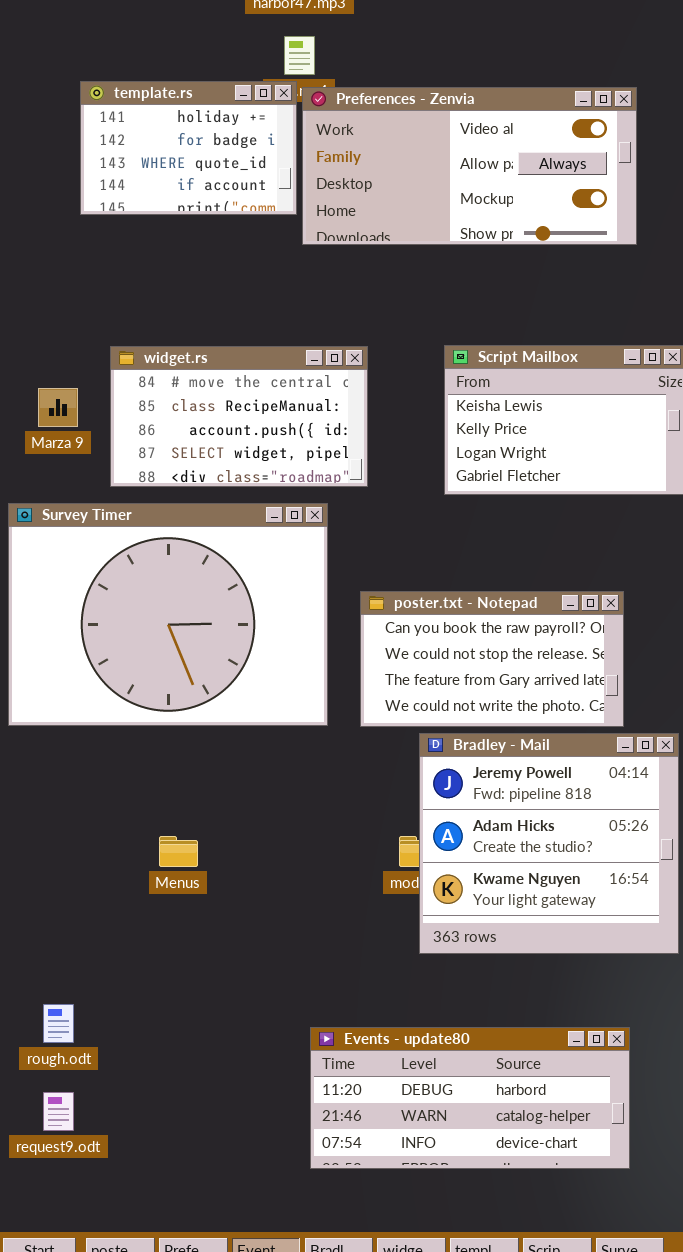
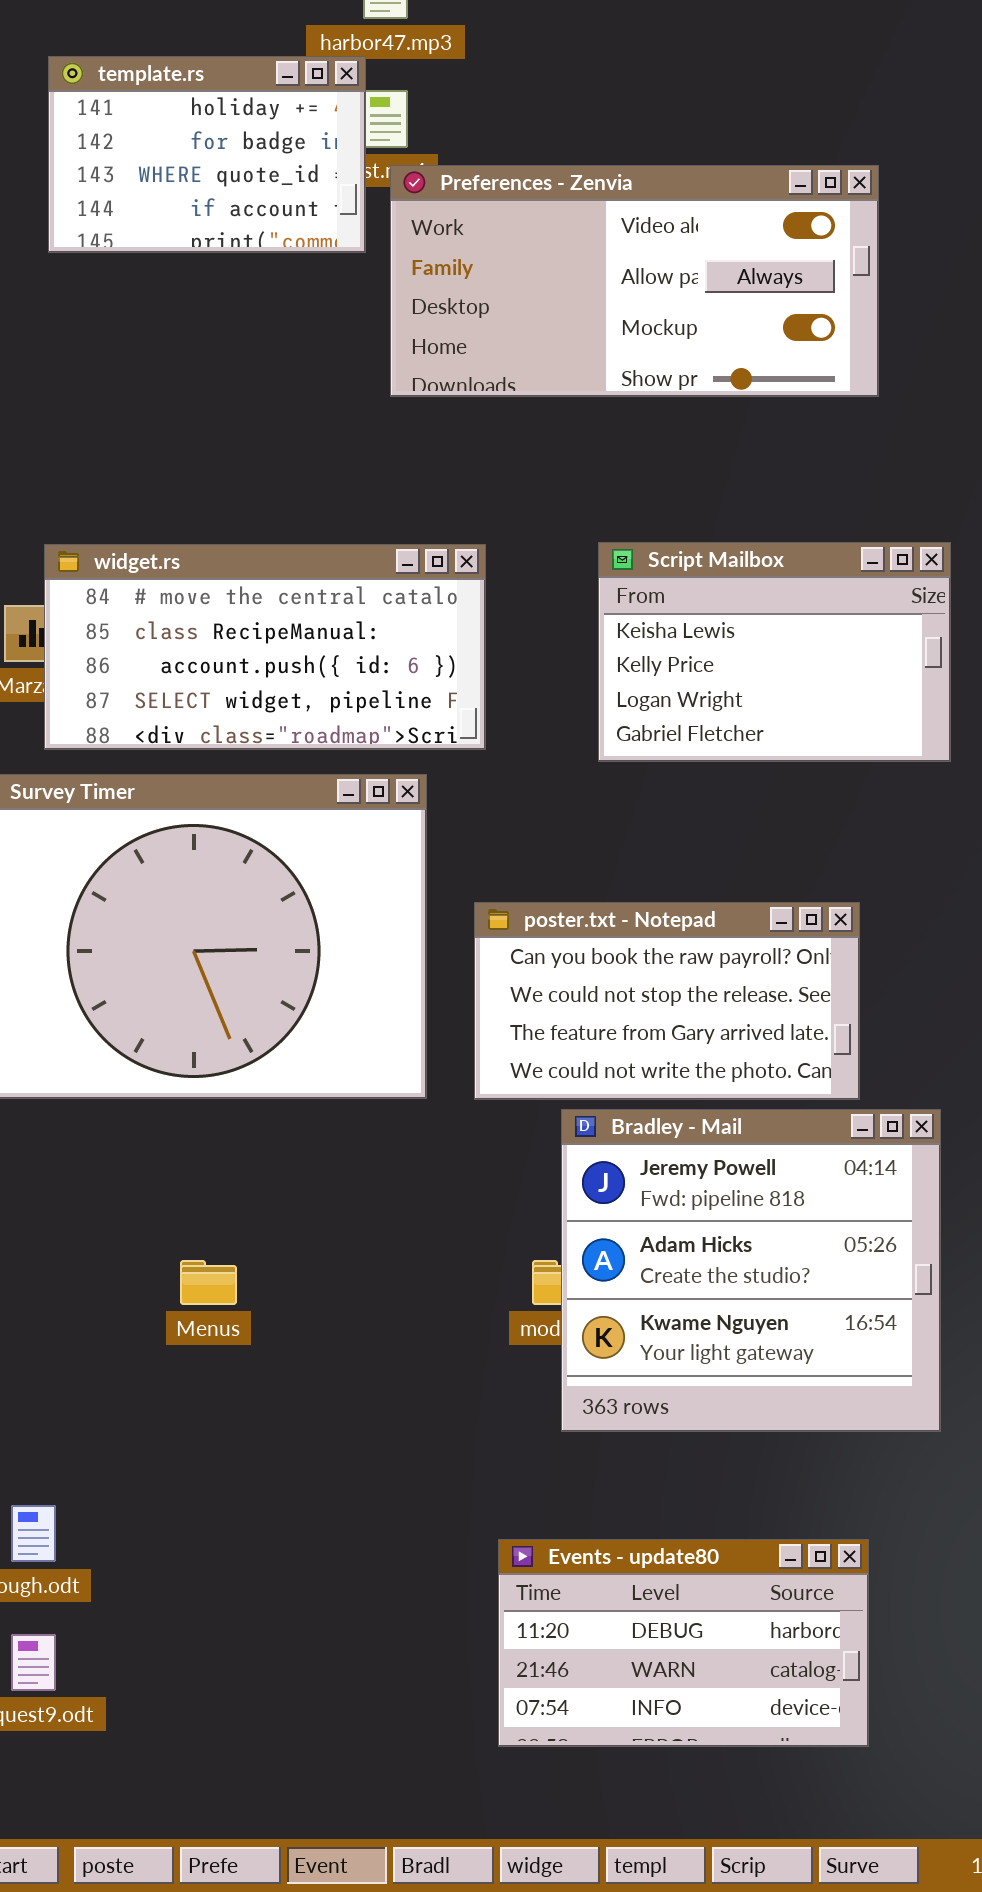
template.rs: [80,81,297,215] -> [48,56,366,253], moved
widget.rs: [110,346,368,487] -> [44,544,486,750], resized
Events - update80: [310,1027,630,1169] -> [498,1539,869,1747], resized

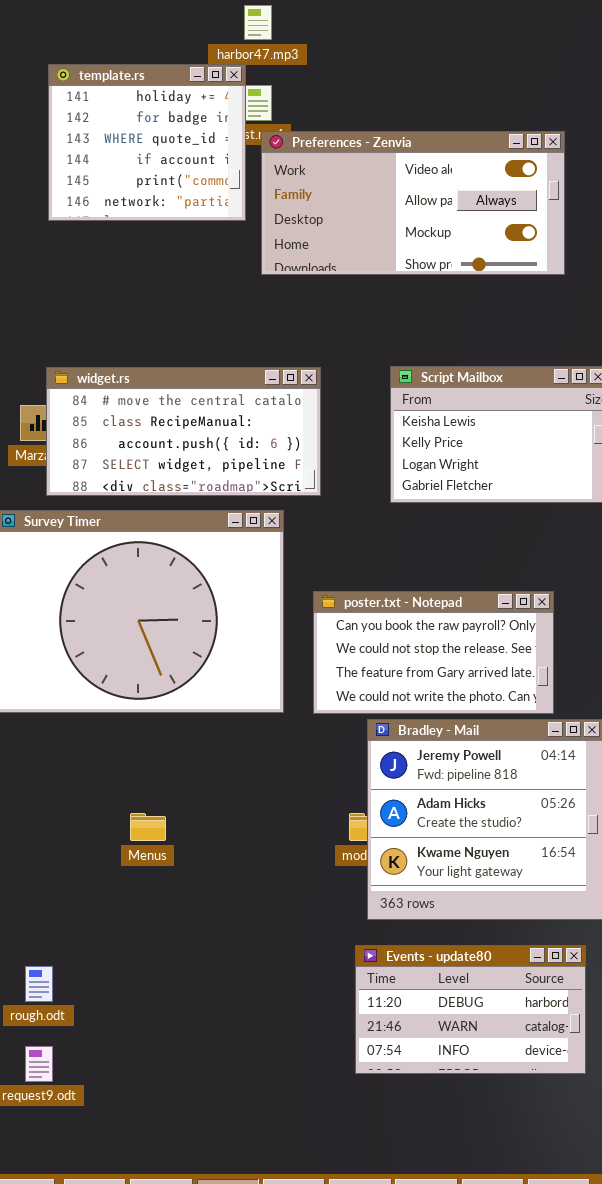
template.rs: [48,56,366,253] -> [48,64,246,221], resized
Events - update80: [498,1539,869,1747] -> [355,945,586,1074], moved

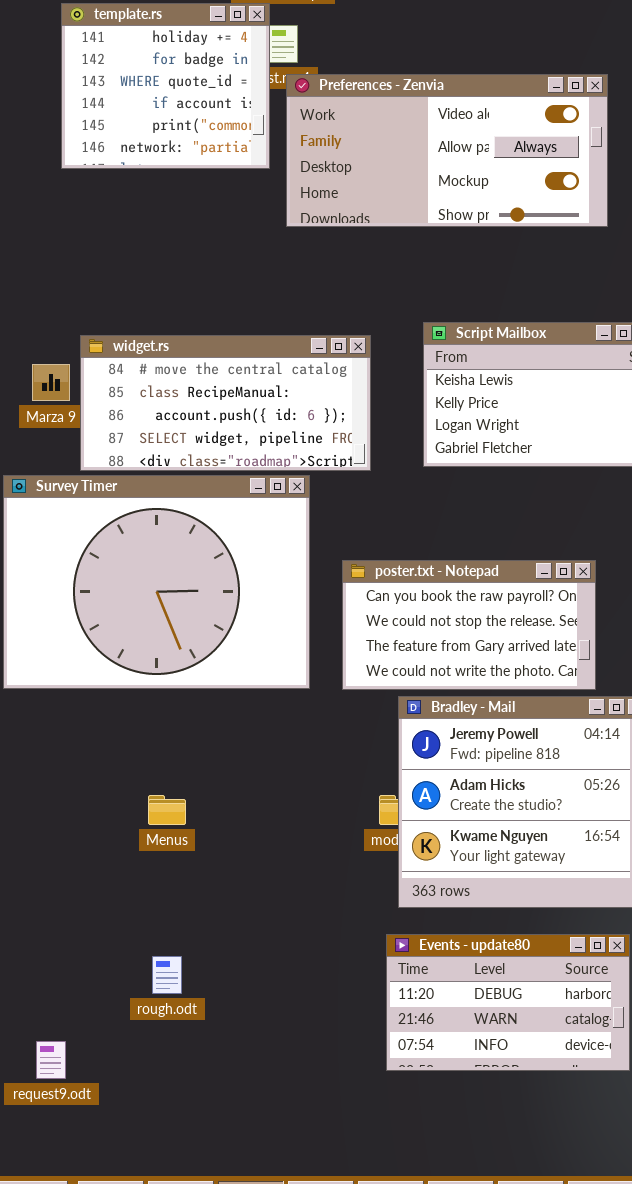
widget.rs: [46,367,321,496] -> [80,335,371,471], moved
rough.odt: [25,966,53,1002] -> [152,956,182,994], moved

